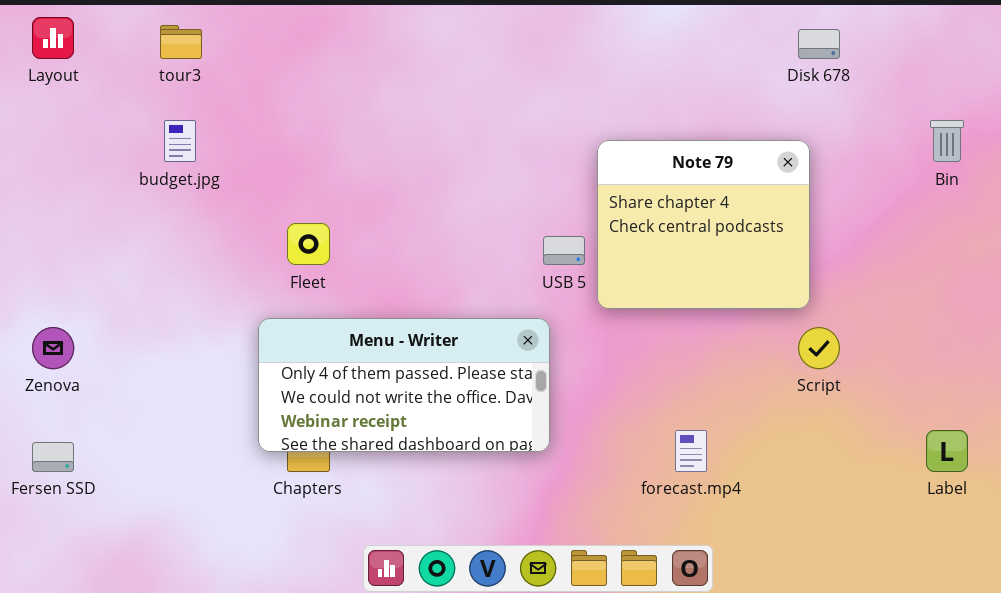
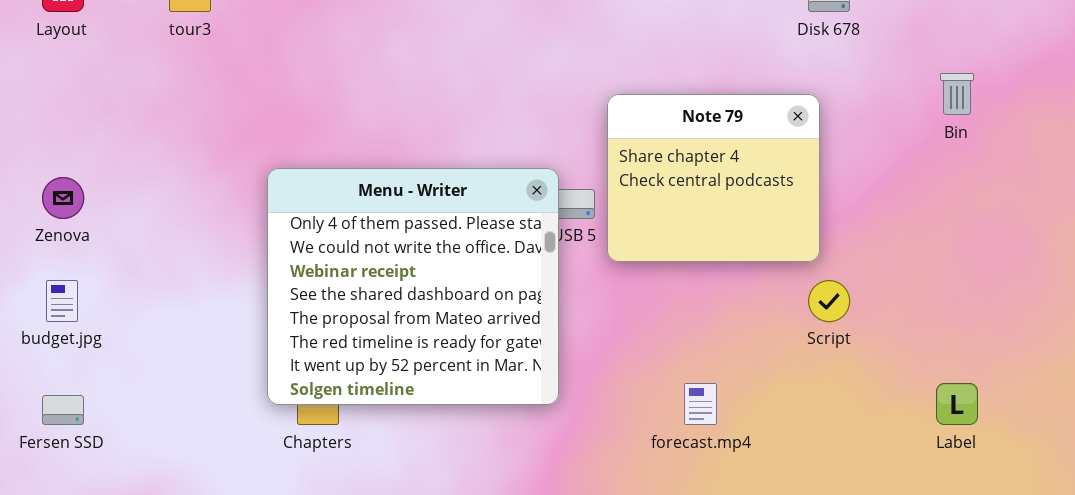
budget.jpg: [164,120,196,162] -> [46,280,78,322], moved
Menu - Writer: [258,318,550,452] -> [267,168,559,405], resized
Zenova: [32,327,74,369] -> [42,177,84,219], moved

